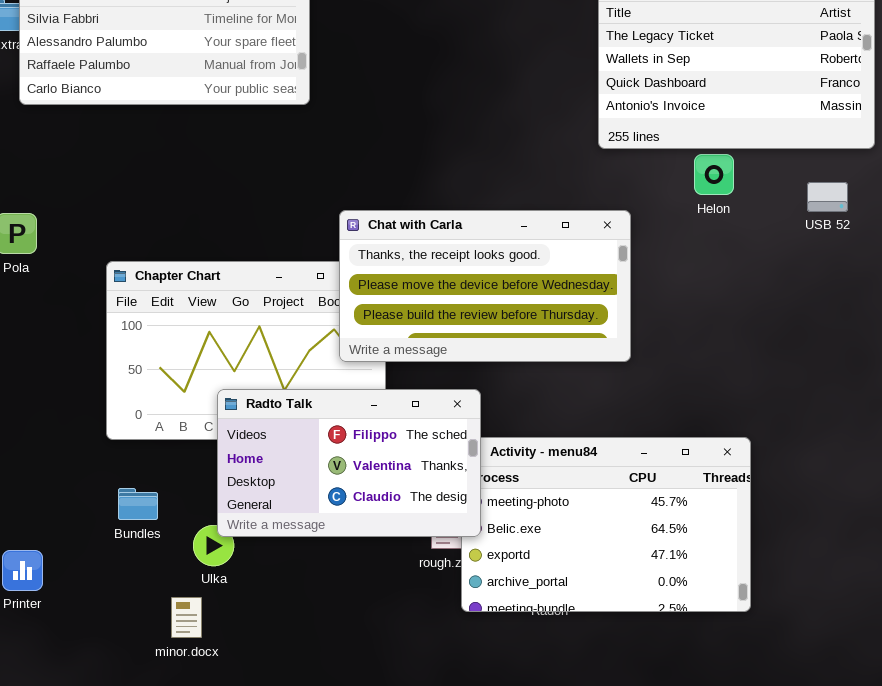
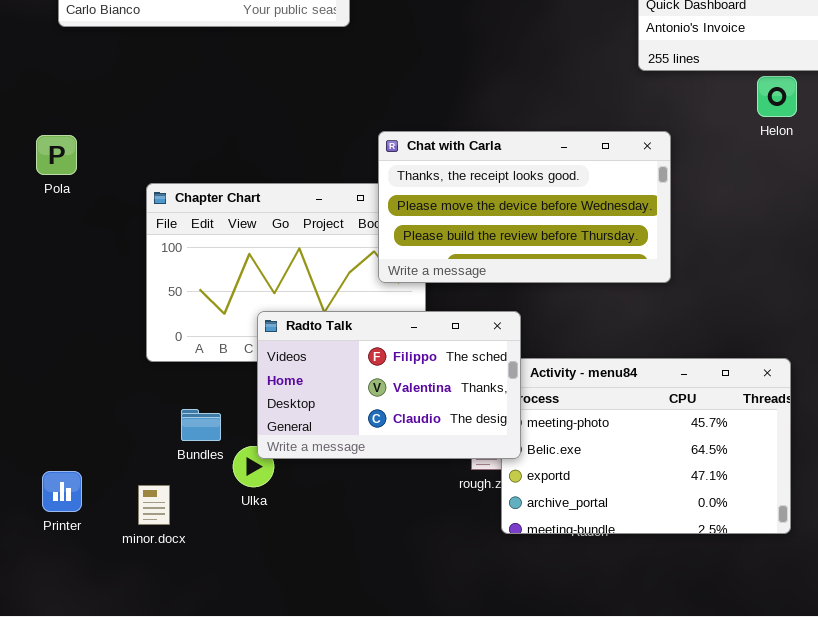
Helon: [694,154,734,195] -> [757,76,797,117], moved
Bundles: [118,488,158,520] -> [181,409,221,441], moved
minor.docx: [171,597,202,638] -> [138,485,170,525], moved

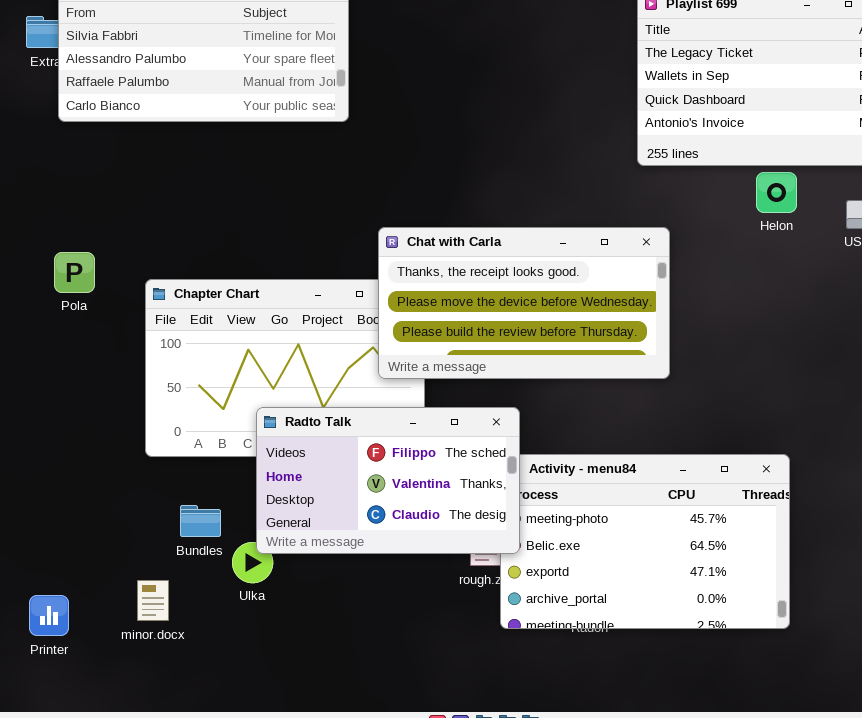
Pola: [36,135,77,175] -> [54,252,95,293], moved
Printer: [42,471,82,512] -> [29,595,69,636], moved

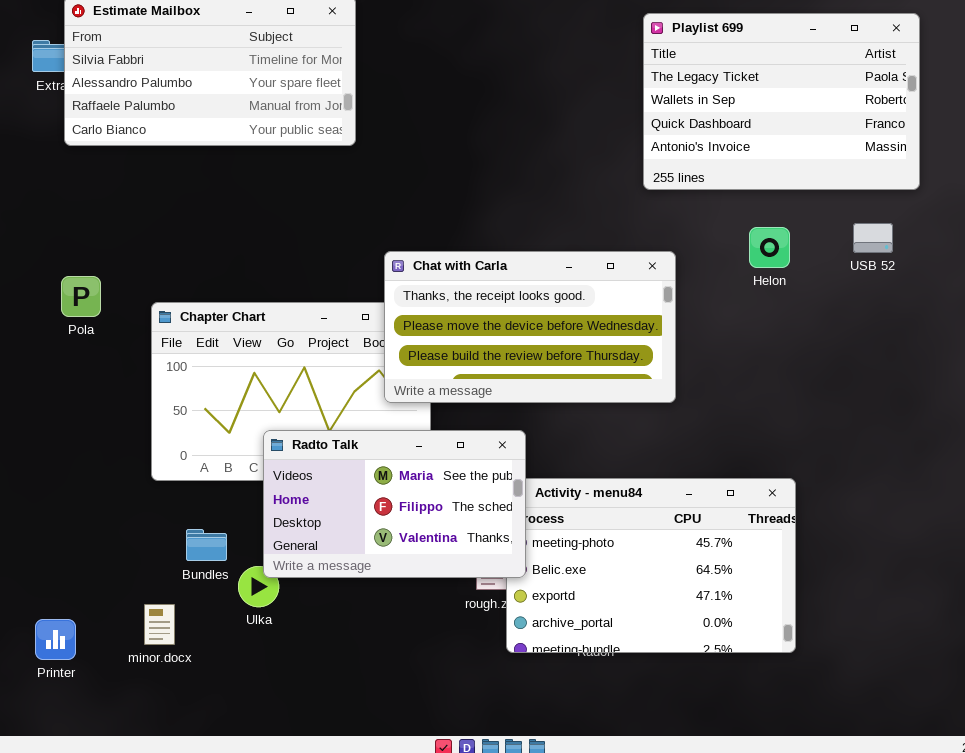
Helon: [756,172,797,213] -> [749,227,790,268], moved
Radto Talk: [256,407,520,554] -> [263,430,526,578], scrolled up 1 row

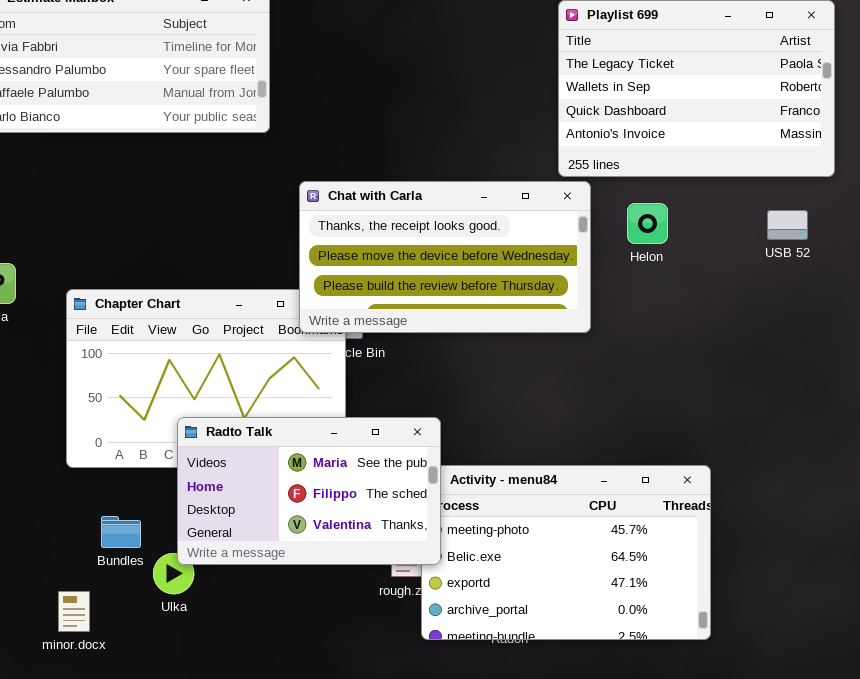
Helon: [749,227,790,268] -> [627,203,668,244], moved
Chat with Carla: [384,251,676,403] -> [299,181,591,333], moved

